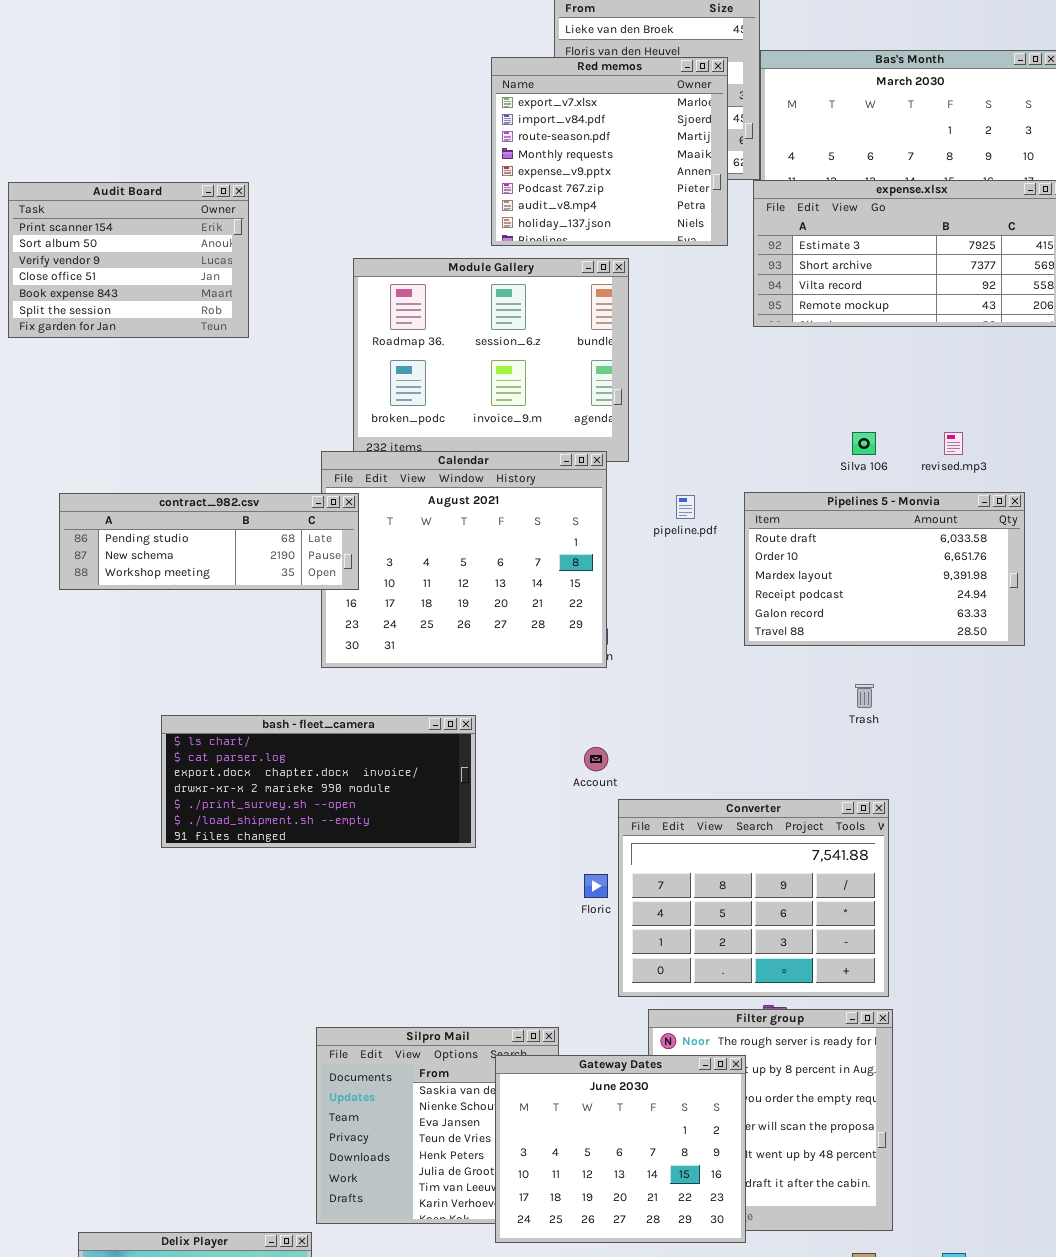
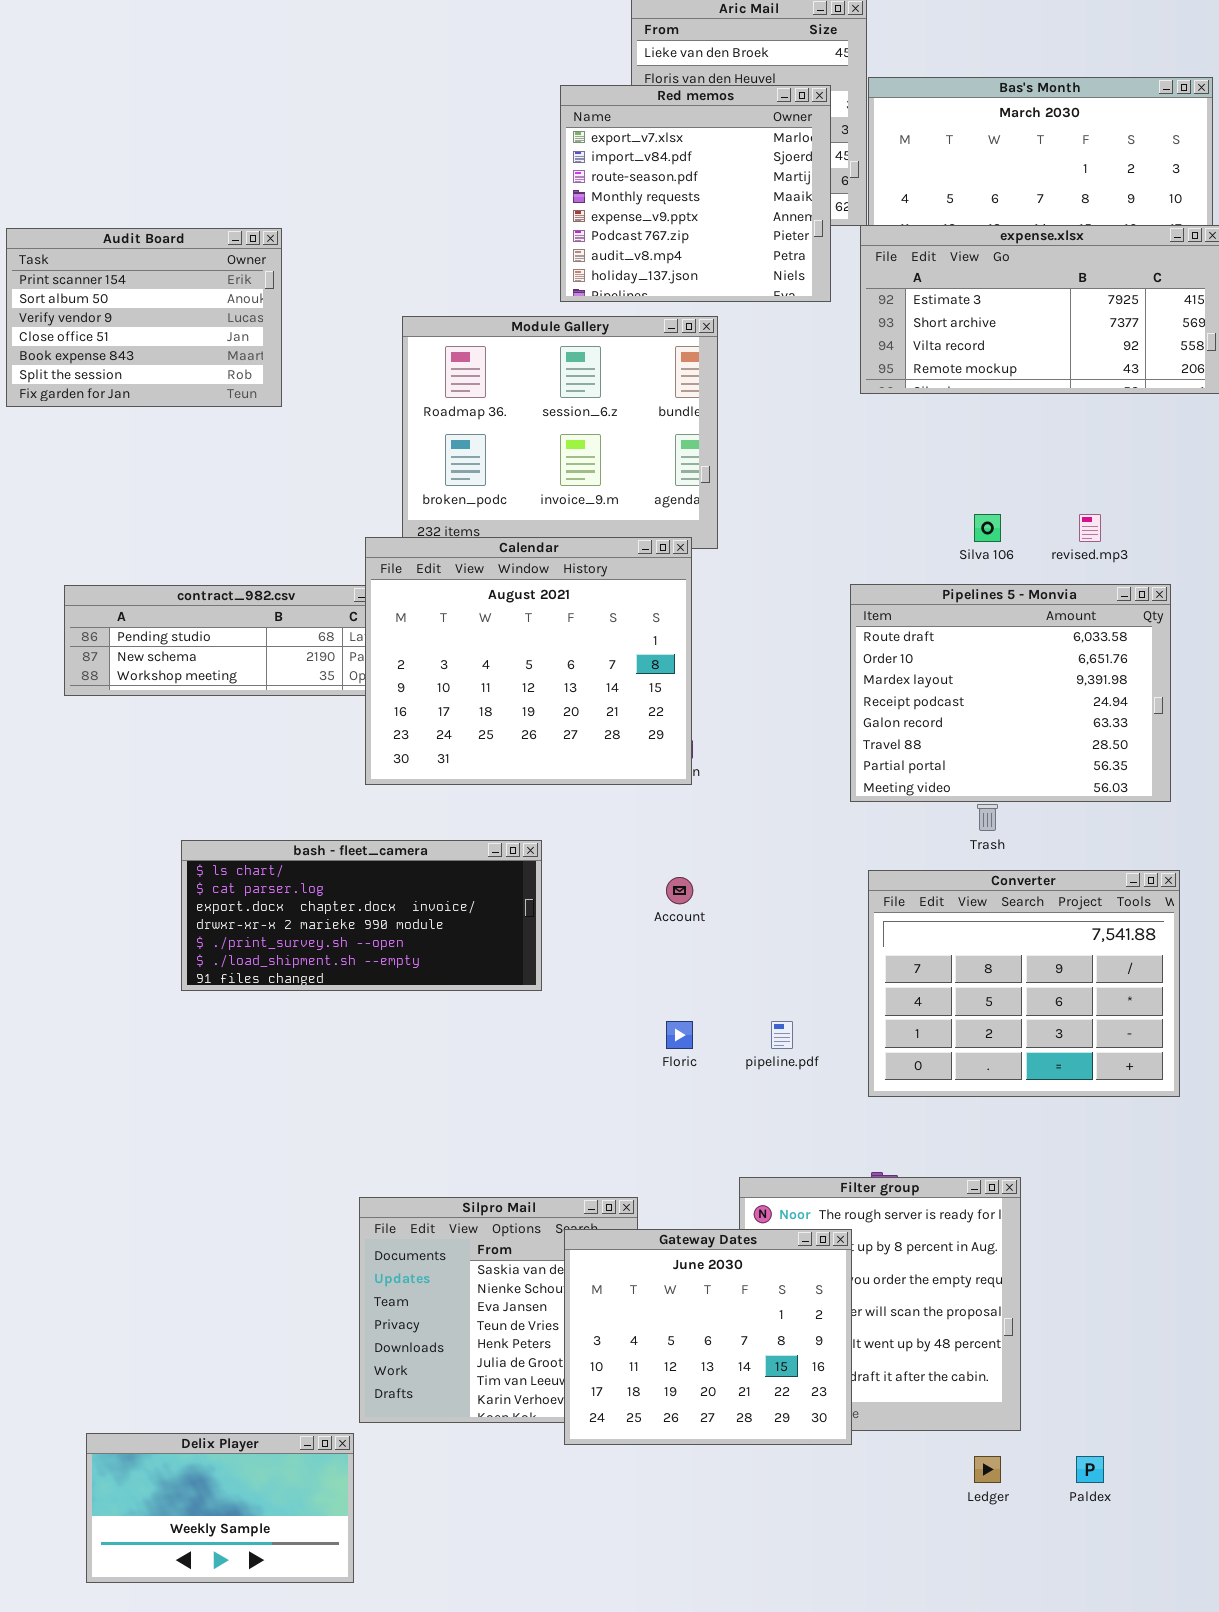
Calendar: [321,451,607,668] -> [365,537,692,785], raised
Pipelines 5 - Monvia: [744,492,1025,646] -> [850,584,1171,802], resized
pipeline.pdf: [676,495,695,519] -> [771,1021,793,1049], moved
Converter: [618,799,889,997] -> [868,870,1180,1097], moved

